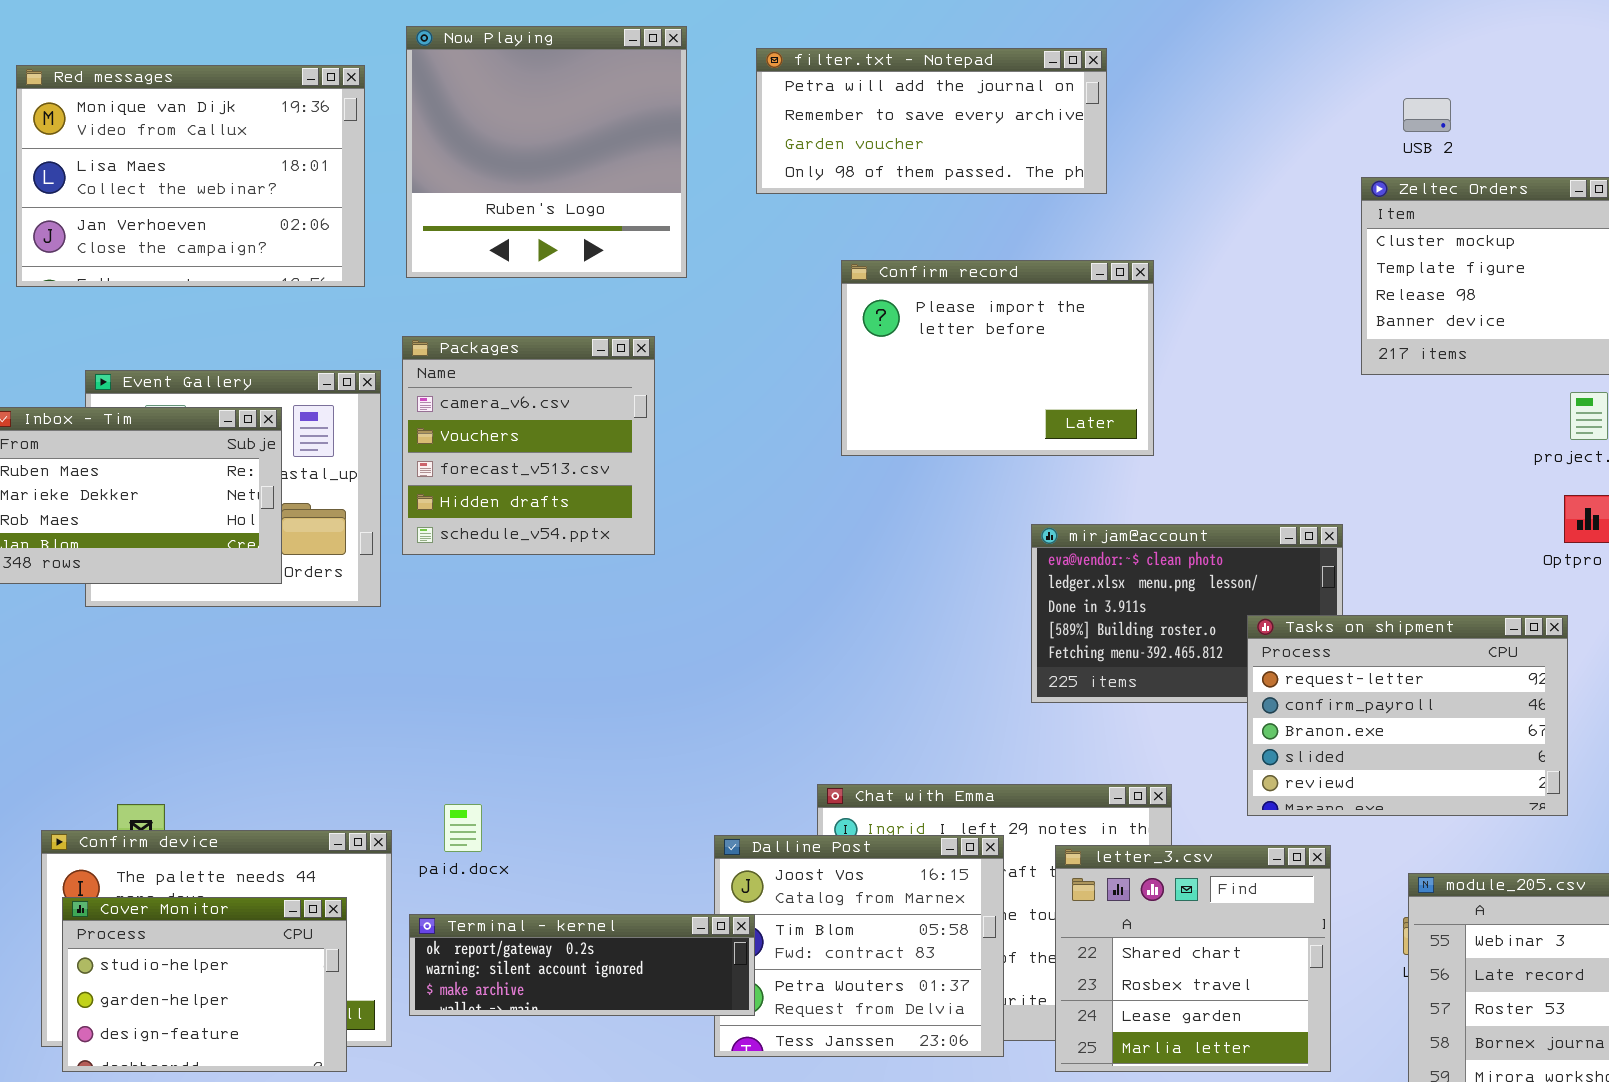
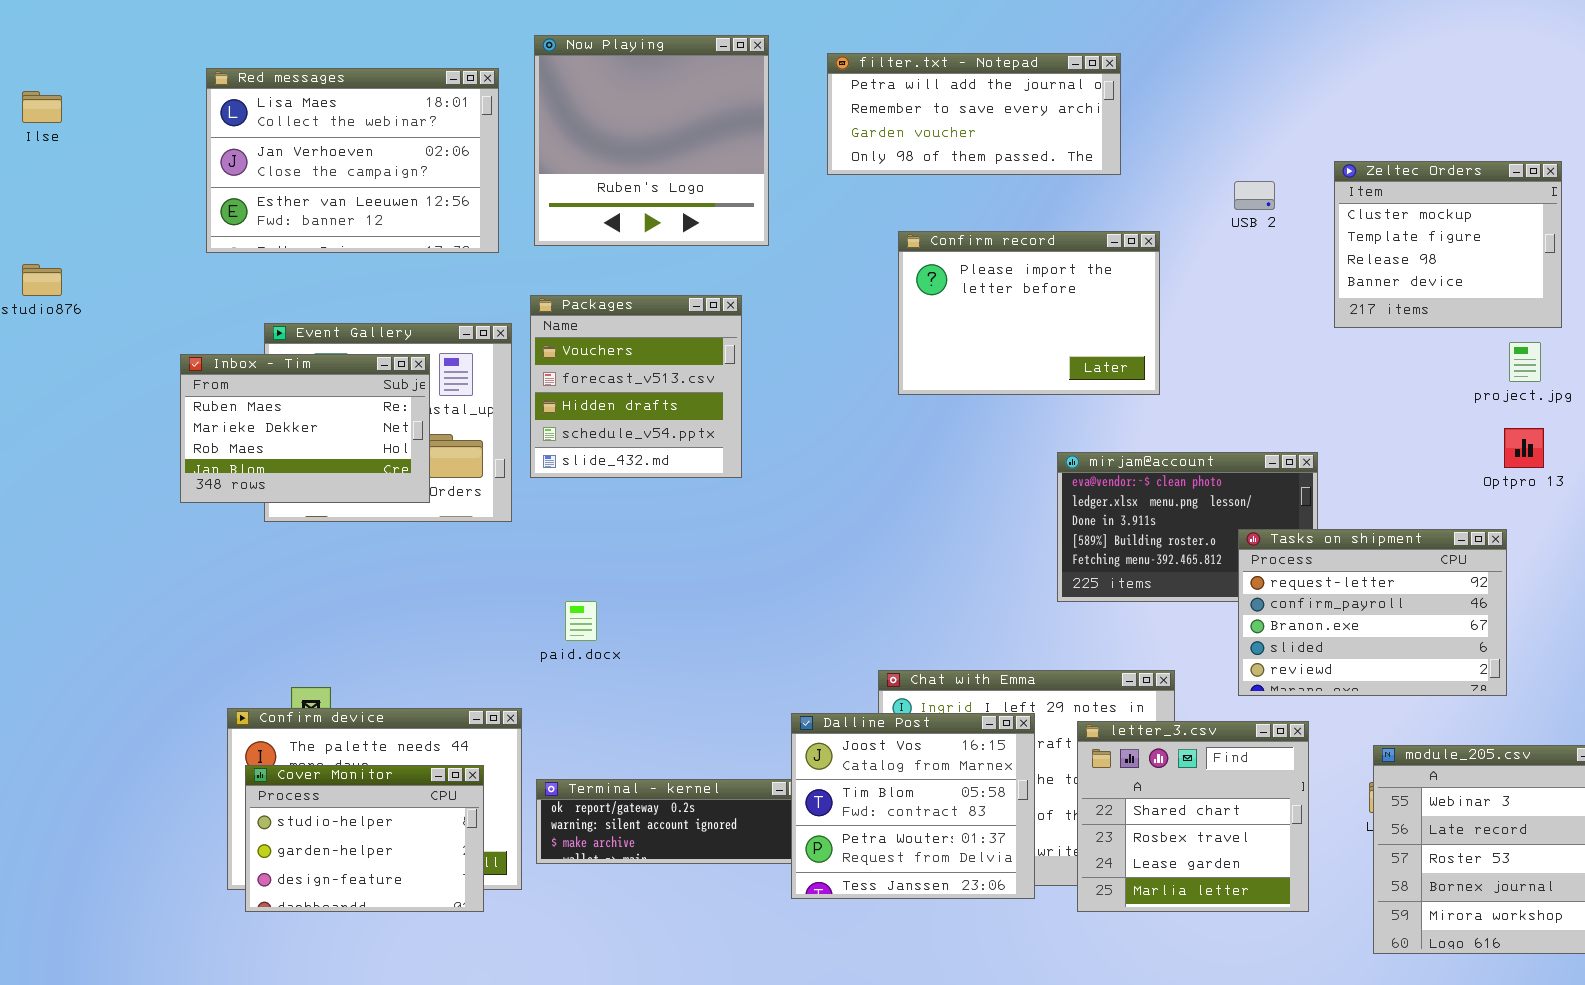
Red messages: [16,65,365,287] -> [206,68,499,253], scrolled down 1 row
USB 2: [1403,98,1451,132] -> [1234,181,1275,210], moved
Packages: [402,336,655,555] -> [530,295,742,478], scrolled down 1 row
paid.docx: [444,804,482,852] -> [565,601,597,641], moved
Dalline Post: [714,835,1004,1057] -> [791,713,1035,899], raised

